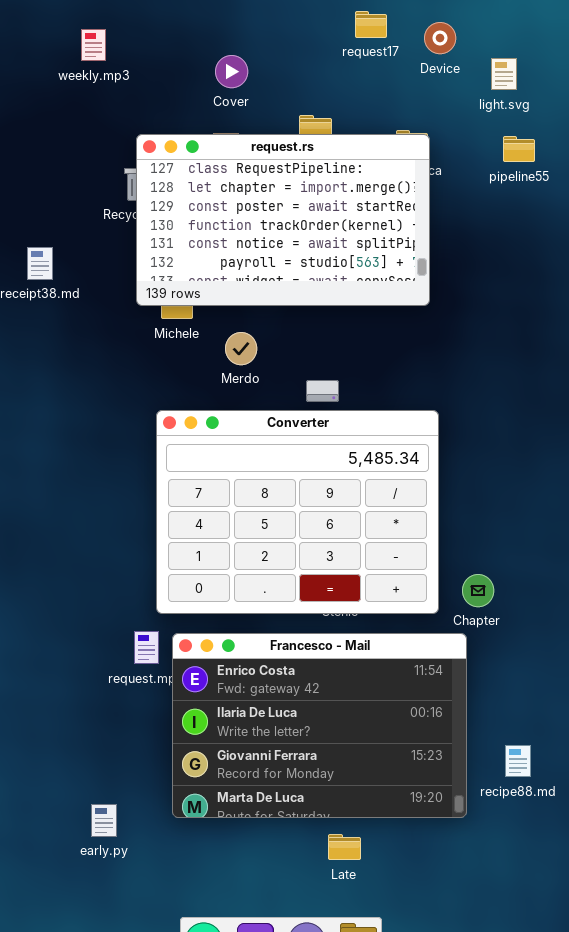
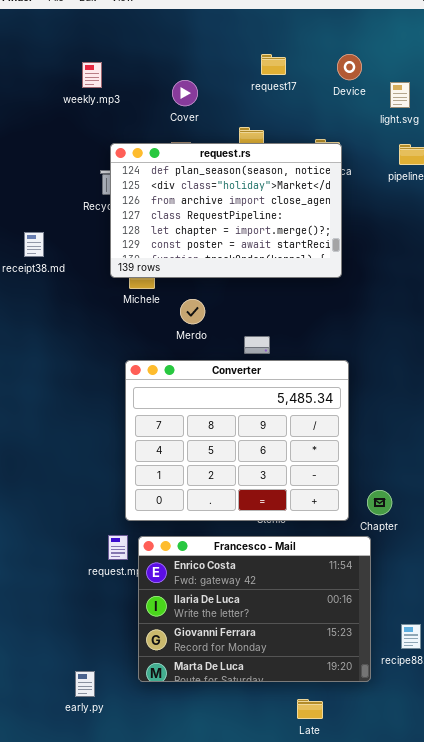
request17: [355,11,387,38] -> [261,54,286,75], moved
weekly.mp3: [81,29,106,61] -> [82,62,102,88], moved
request.rs: [136,134,430,306] -> [110,143,342,278], scrolled up 3 rows
Late: [328,834,361,860] -> [297,699,323,719], moved

